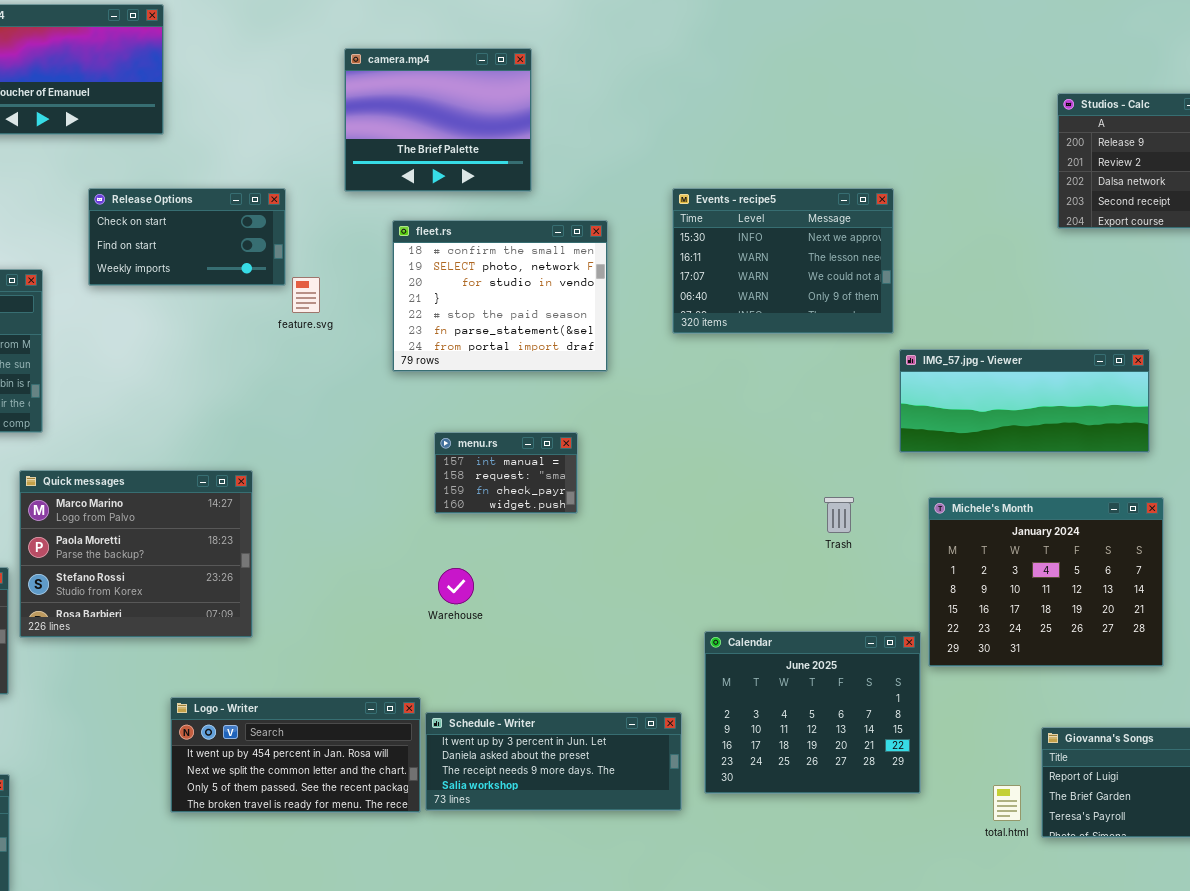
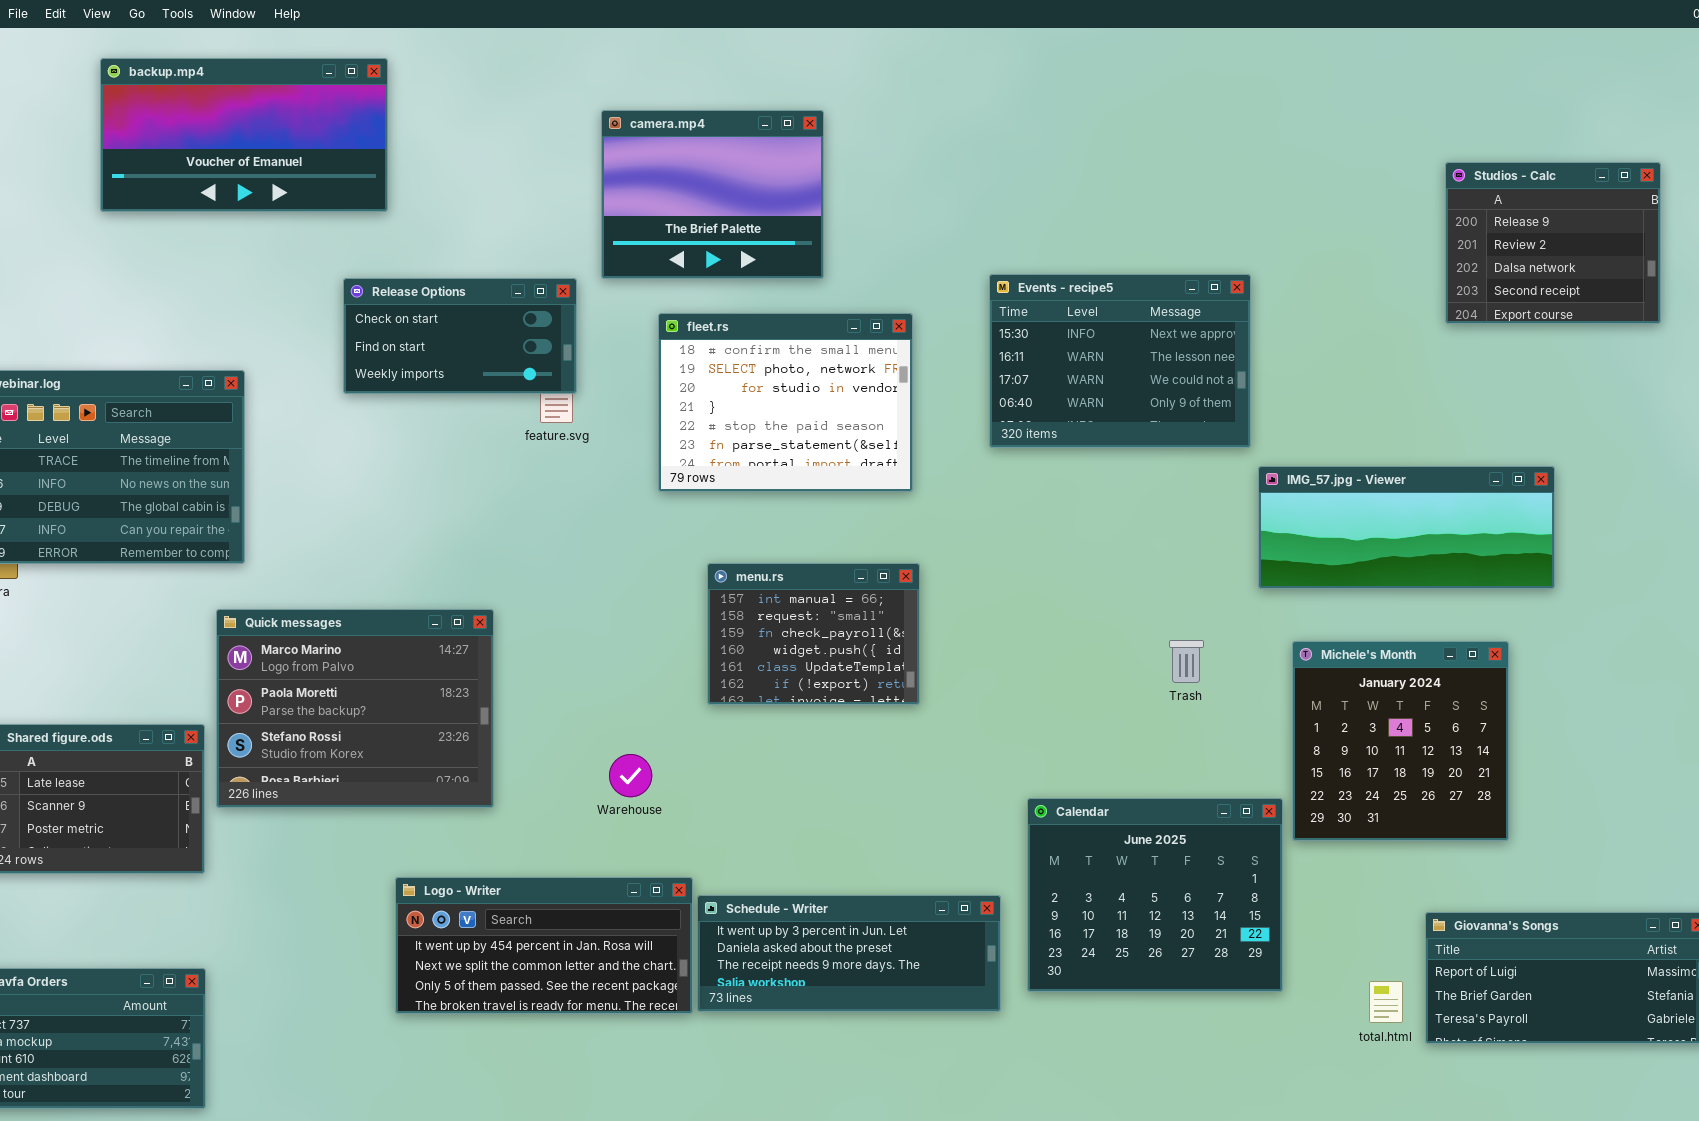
Release Options: [88,188,286,286] -> [343,278,577,394], moved
menu.rs: [434,432,578,514] -> [707,563,920,705], resized
Michele's Month: [928,497,1164,667] -> [1292,641,1509,841], resized
Warehouse: [438,568,474,604] -> [609,754,652,797], moved

